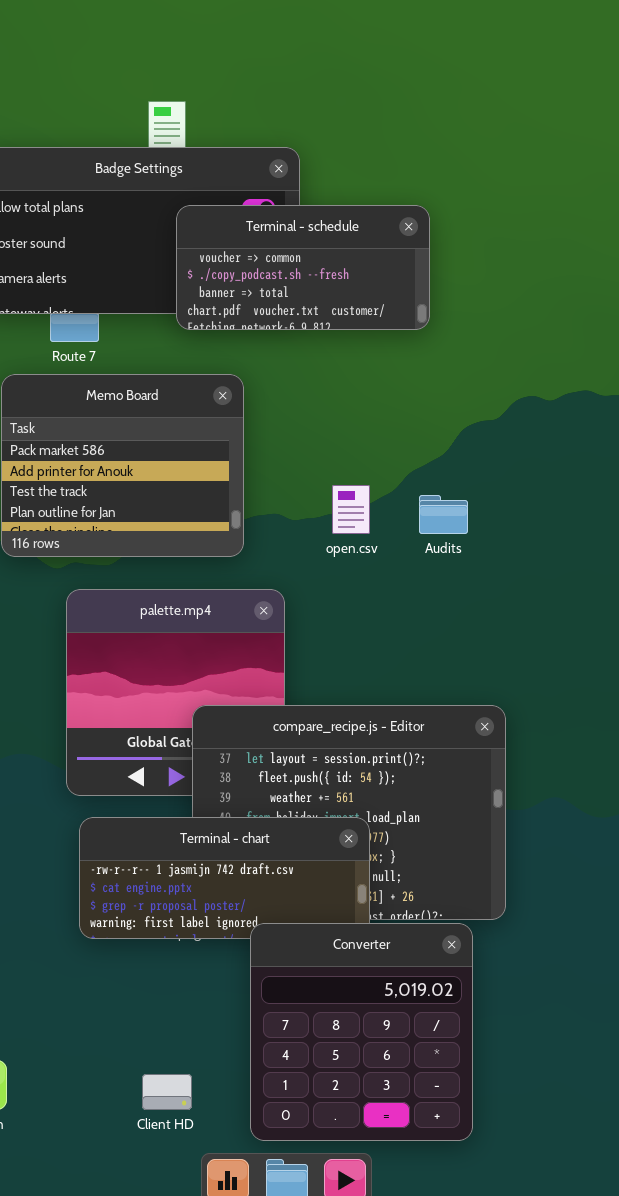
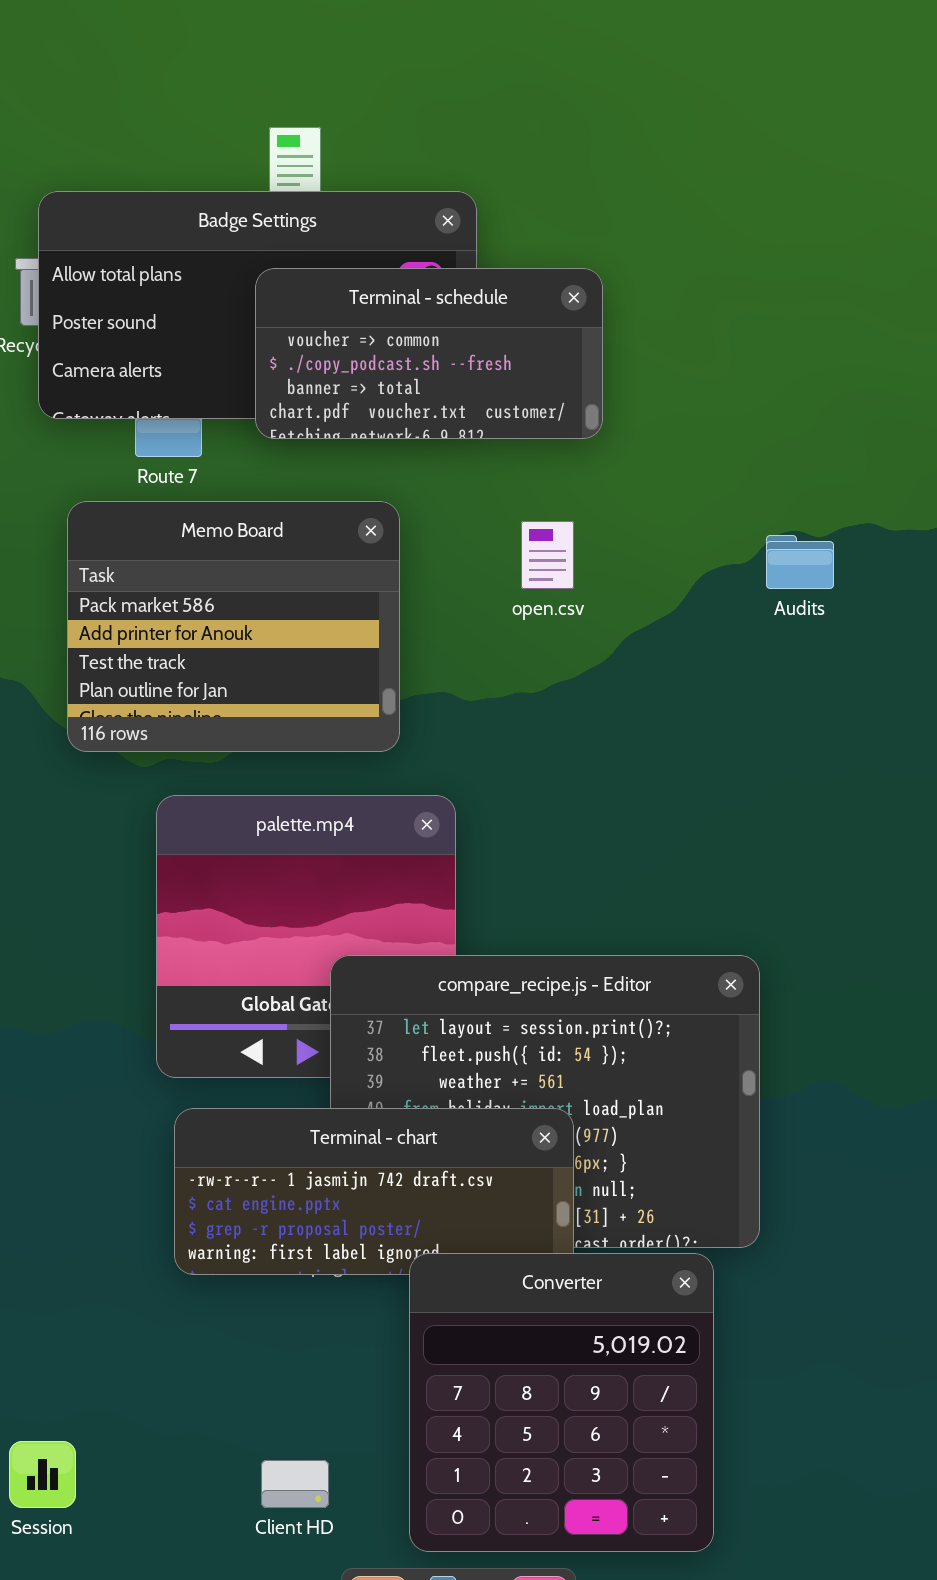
Terminal - schedule: [176,205,430,330] -> [255,268,603,439], moved
open.csv: [332,485,370,534] -> [521,521,574,589], moved
Audits: [419,495,468,534] -> [766,535,834,589], moved

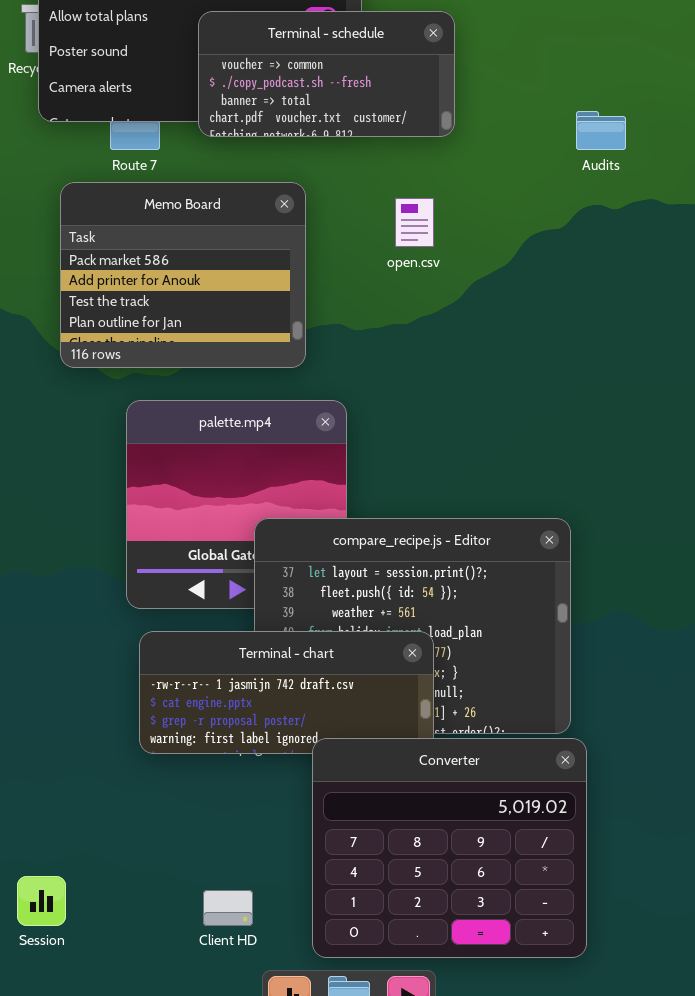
Audits: [766,535,834,589] -> [576,111,626,150], moved
Converter: [409,1253,714,1552] -> [312,738,587,958], resized

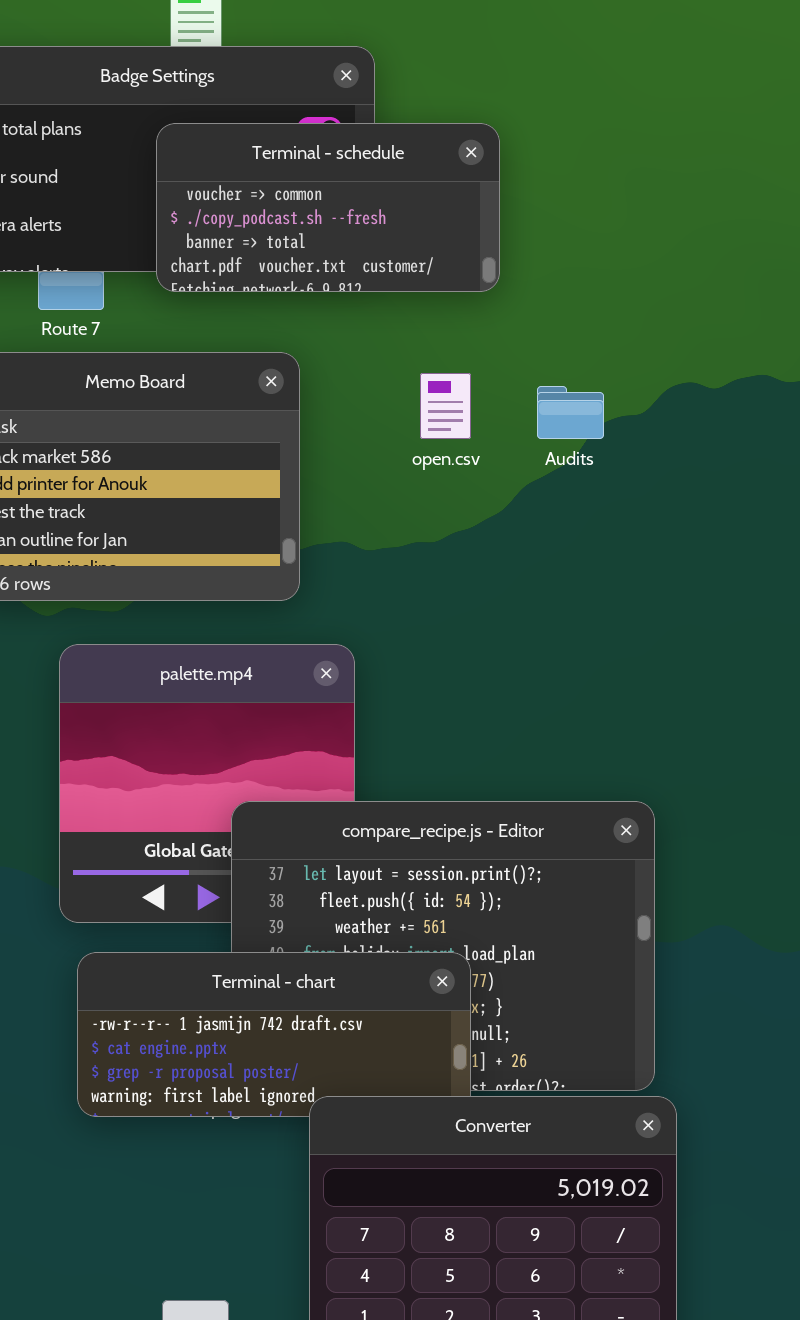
Audits: [576,111,626,150] -> [537,386,604,439], moved

